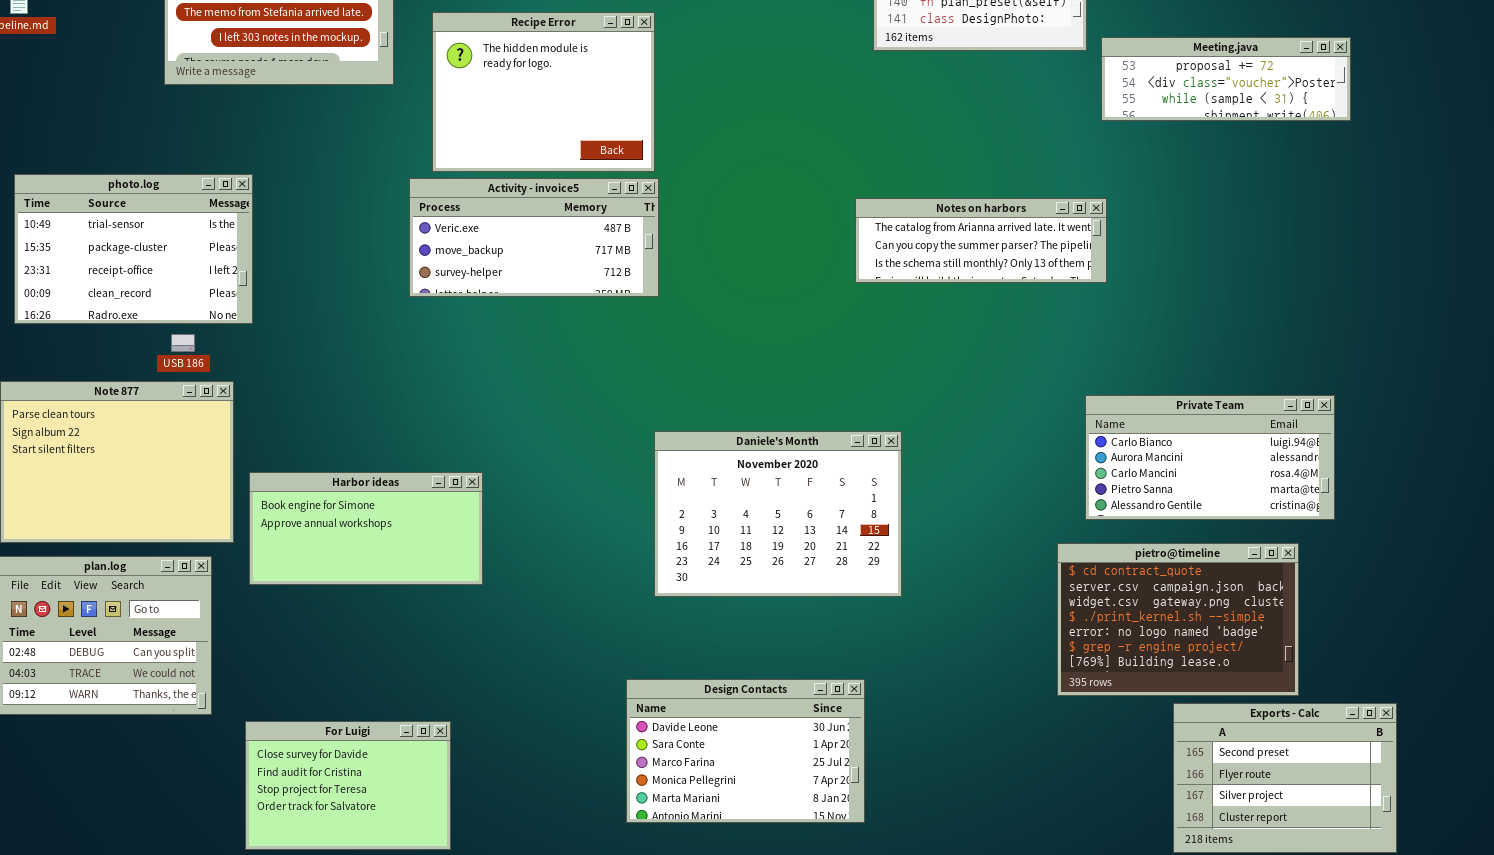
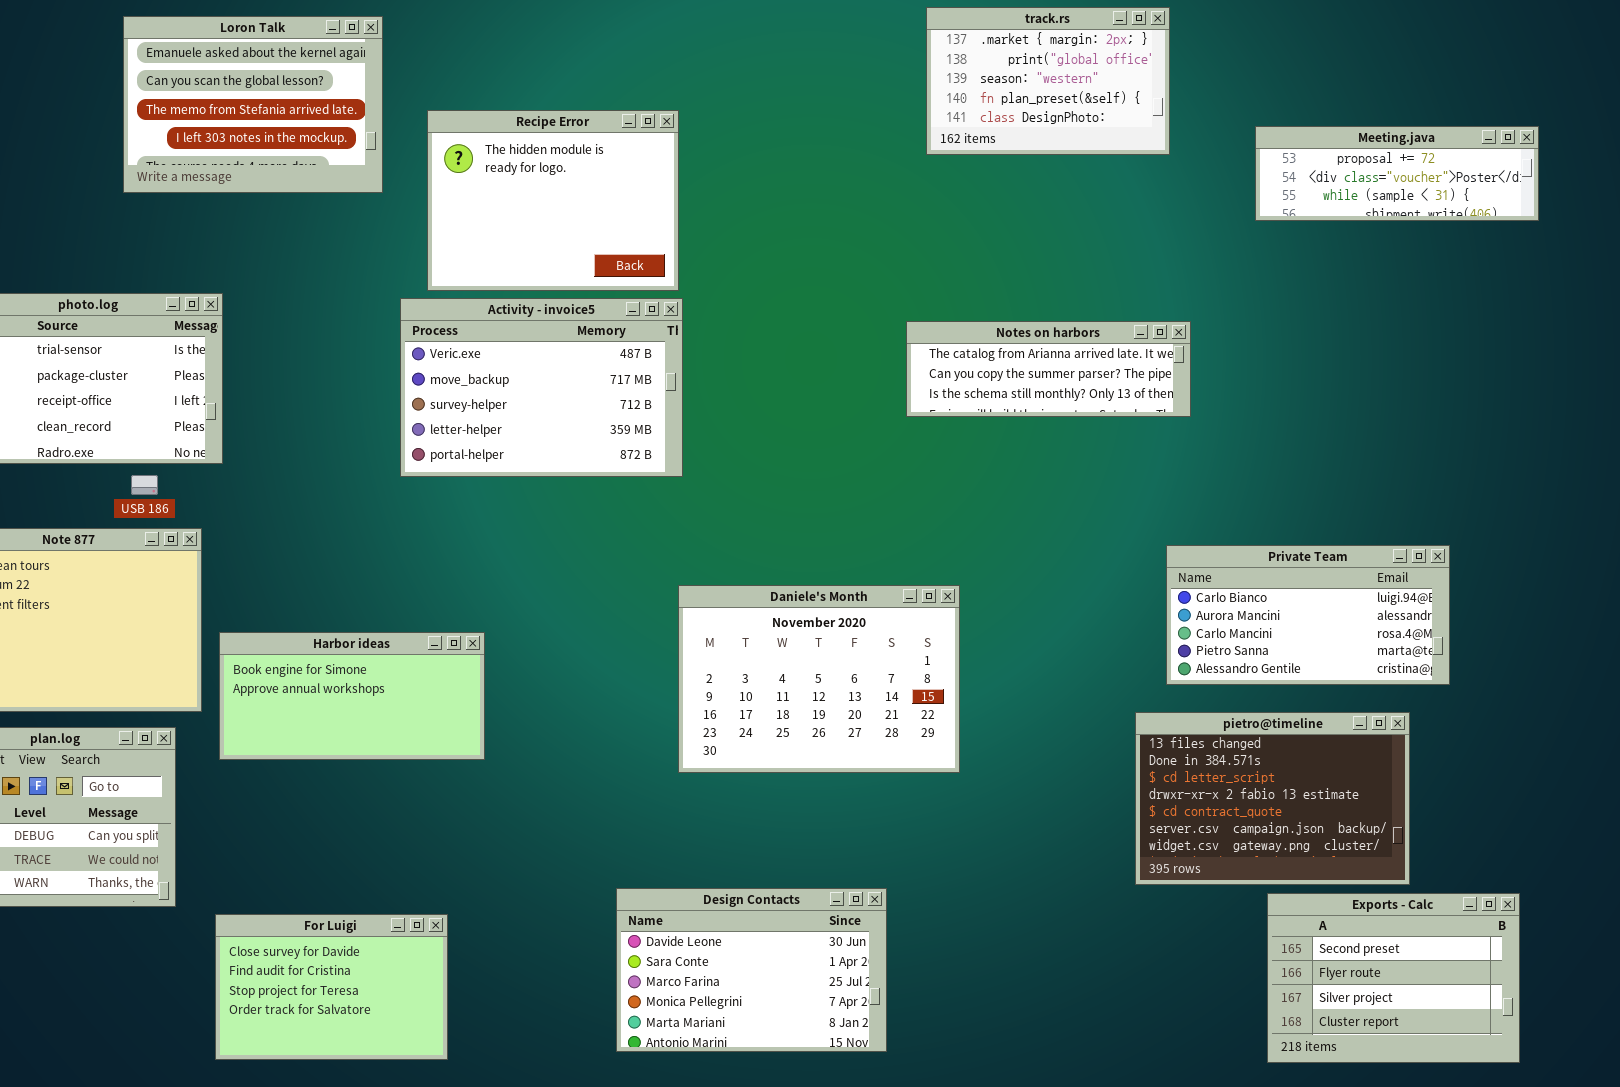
Meeting.java: [1101,37,1351,121] -> [1255,126,1539,221], moved
Activity - invoice5: [409,178,659,297] -> [400,298,683,477], resized
pietro@timeline: [1057,543,1299,696] -> [1135,712,1410,885], scrolled up 4 rows
Design Contacts: [626,679,865,823] -> [616,888,887,1052], moved

